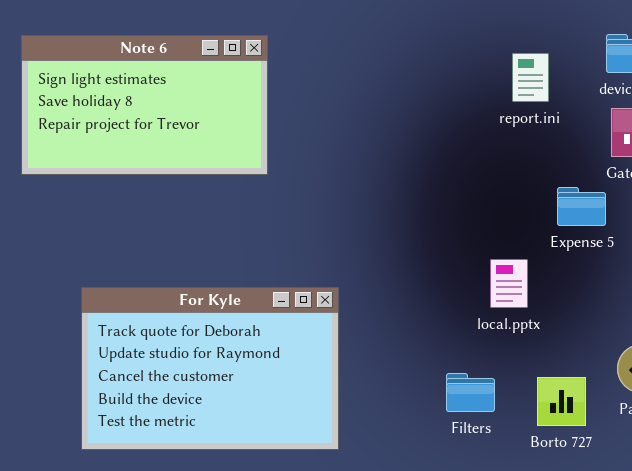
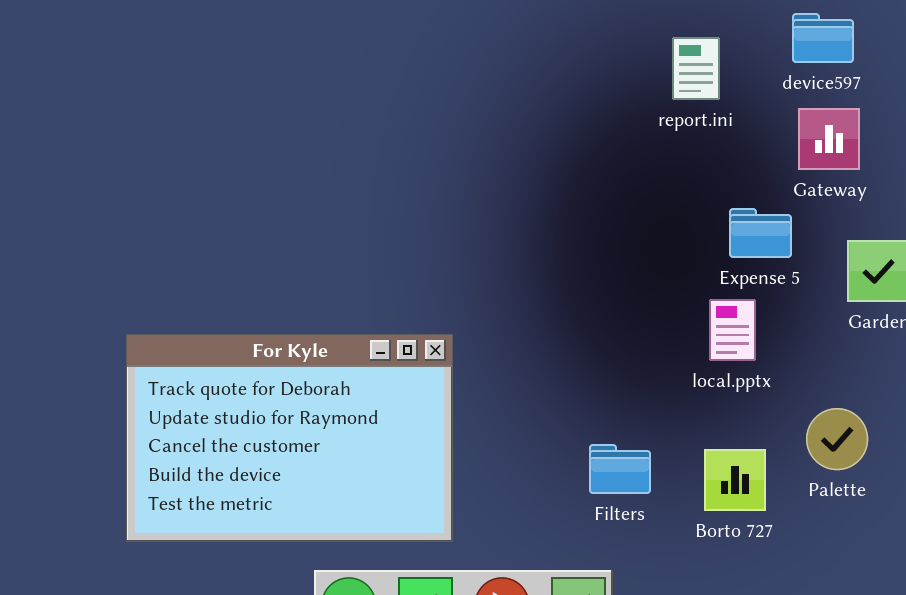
Note 6: [21,35,268,175] -> none, closed
local.pptx: [490,259,528,308] -> [709,299,756,361], moved

